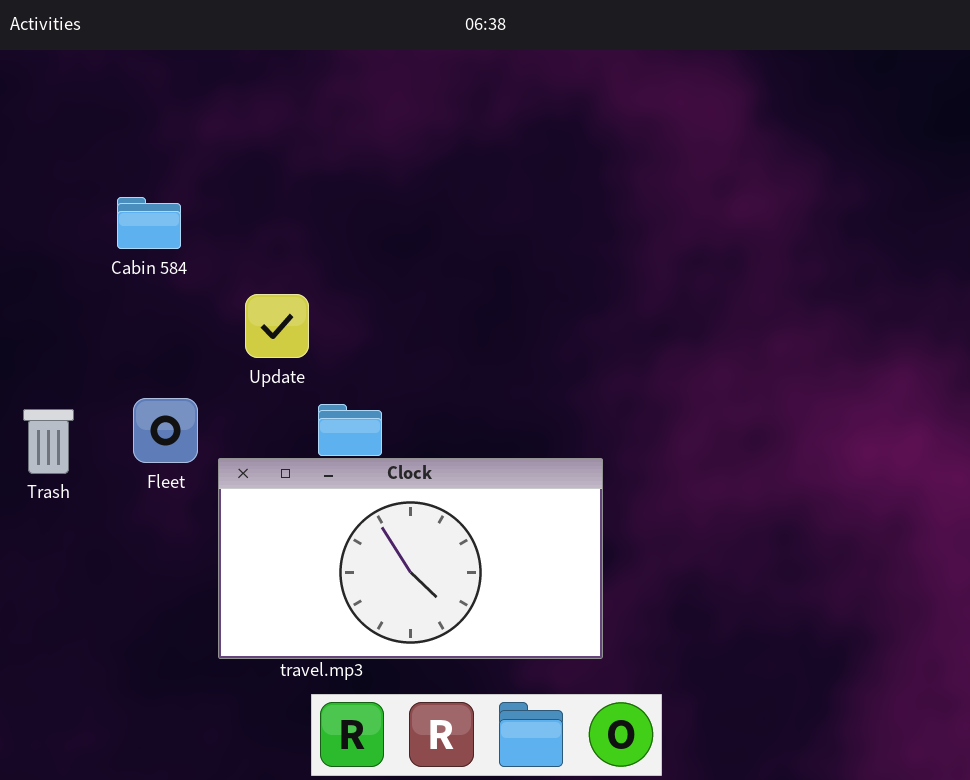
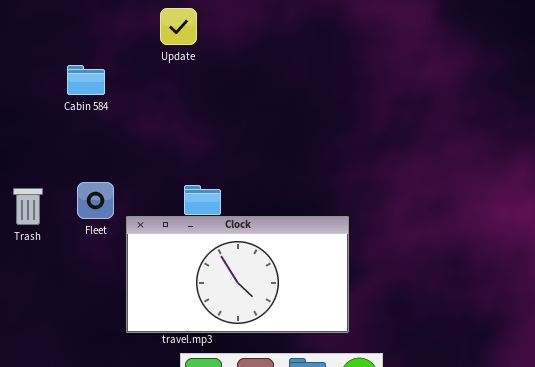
Update: [245,294,309,358] -> [160,8,197,45], moved

